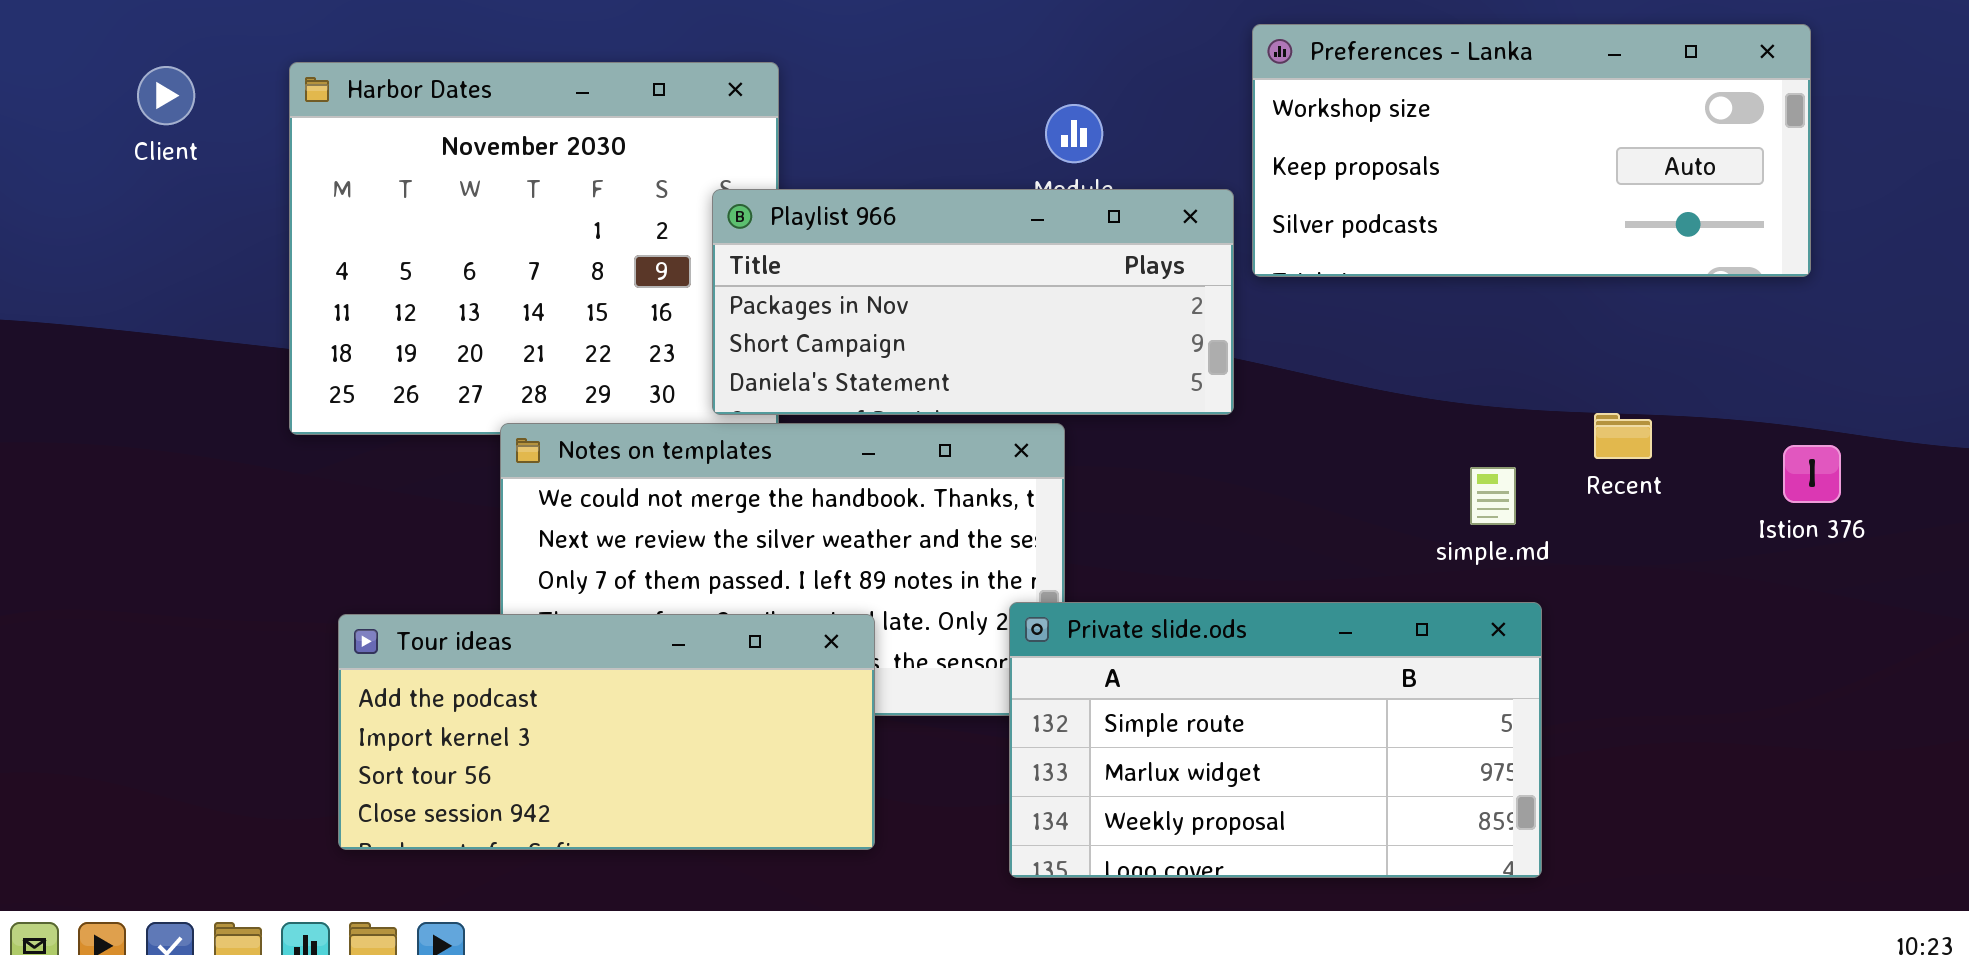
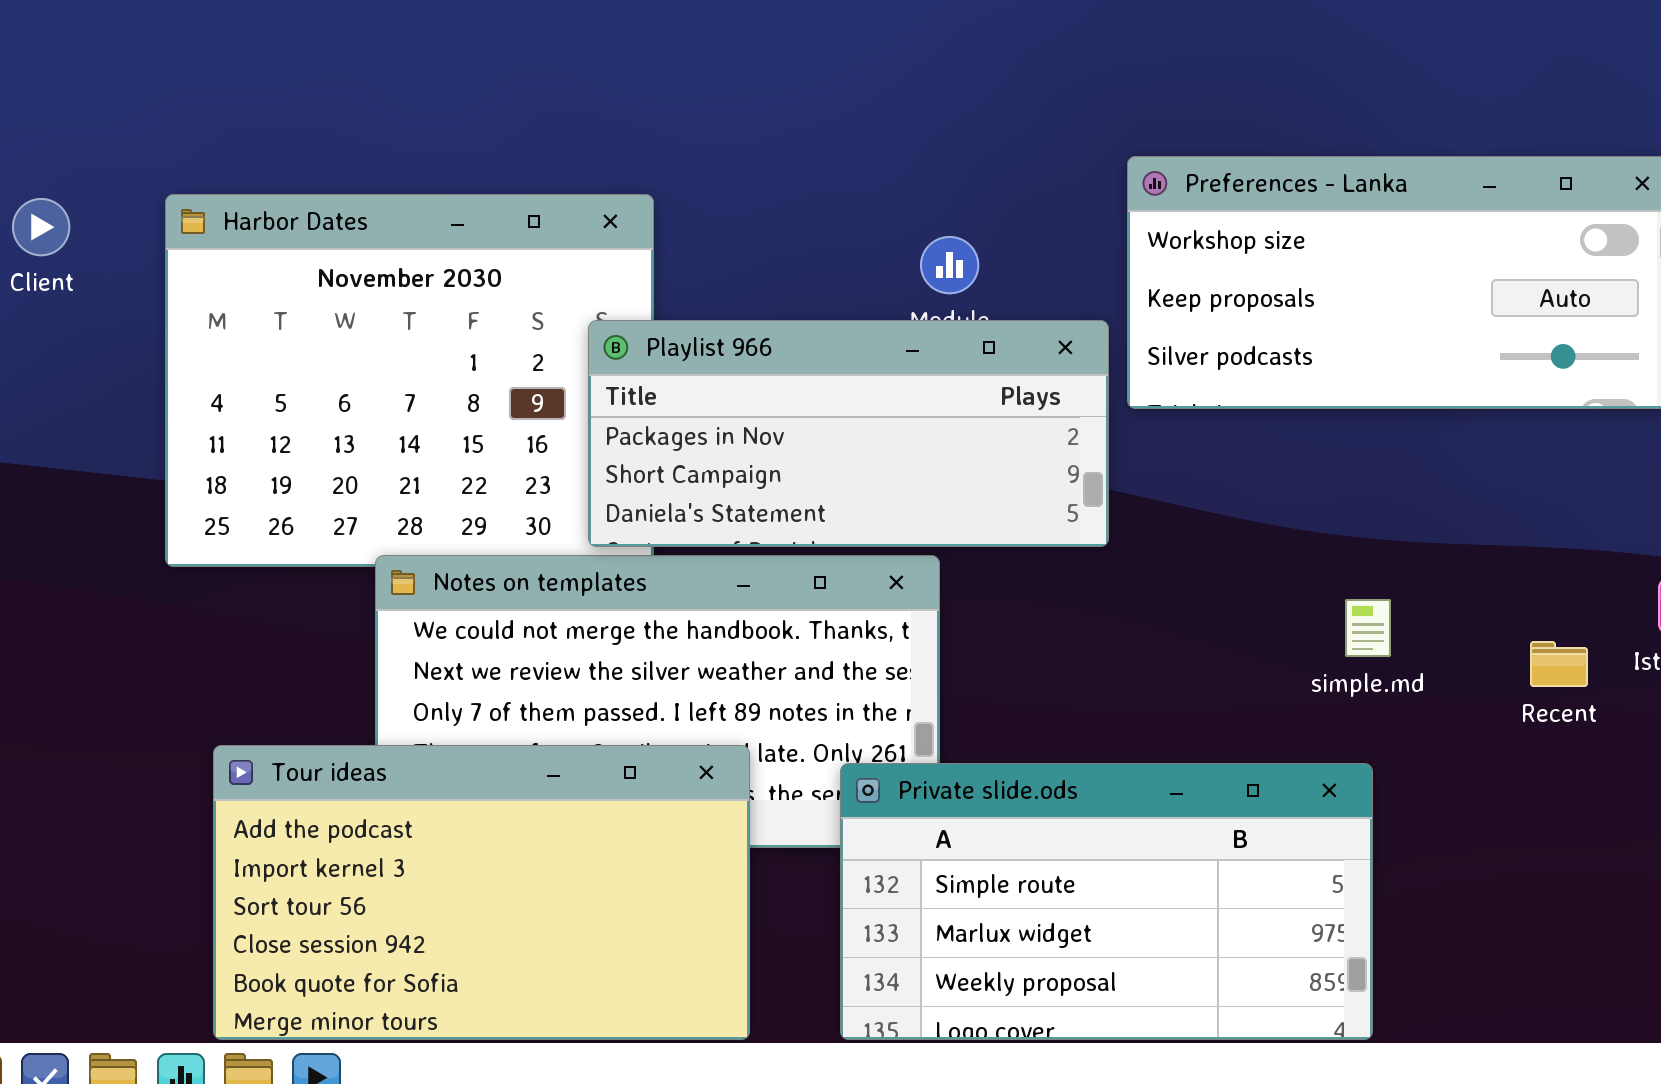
Recent: [1594,413,1652,459] -> [1530,641,1588,687], moved
Private slide.ods: [1009,602,1542,878] -> [840,763,1373,1040], moved
Tour ideas: [338,614,875,850] -> [213,745,750,1040], resized

